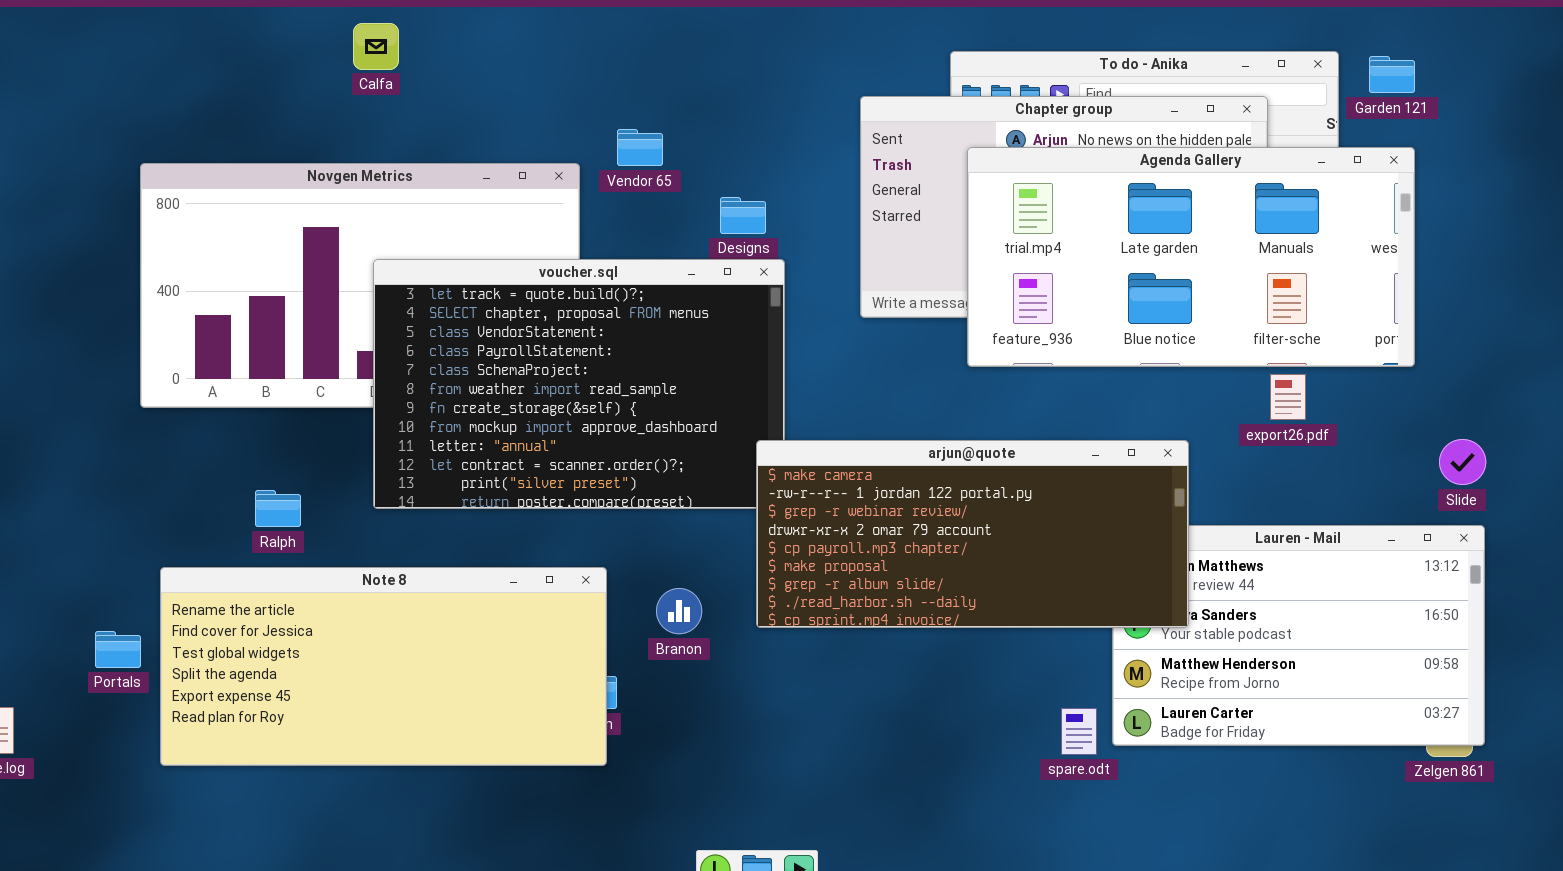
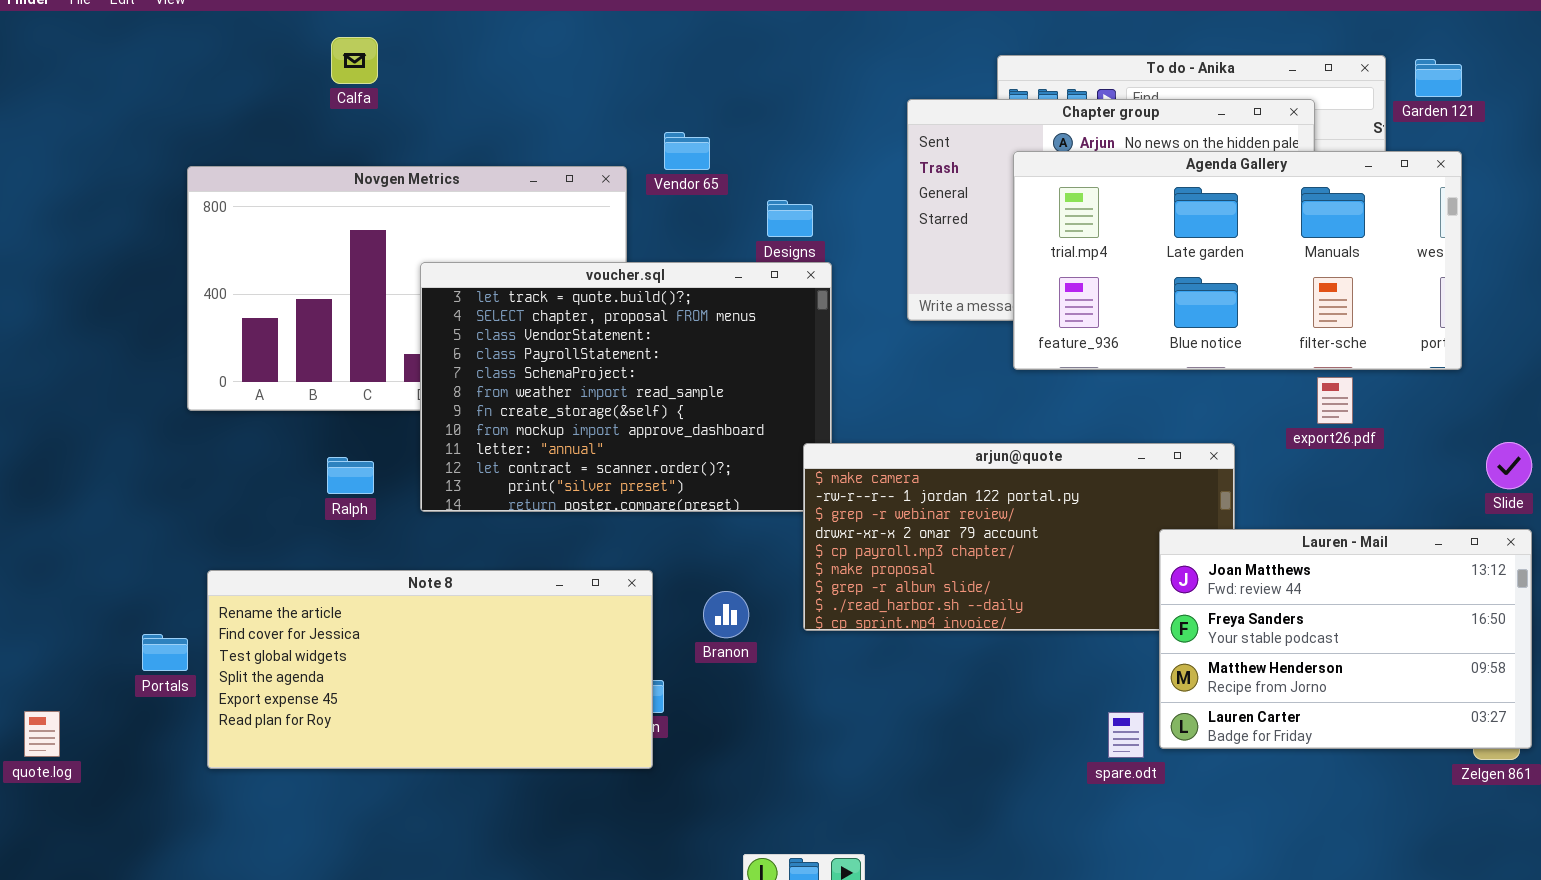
Calfa: [353,23,399,70] -> [331,37,378,84], moved
Ralph: [255,490,301,527] -> [327,457,374,494], moved
Lauren - Mail: [1112,525,1485,746] -> [1159,529,1532,749], raised

